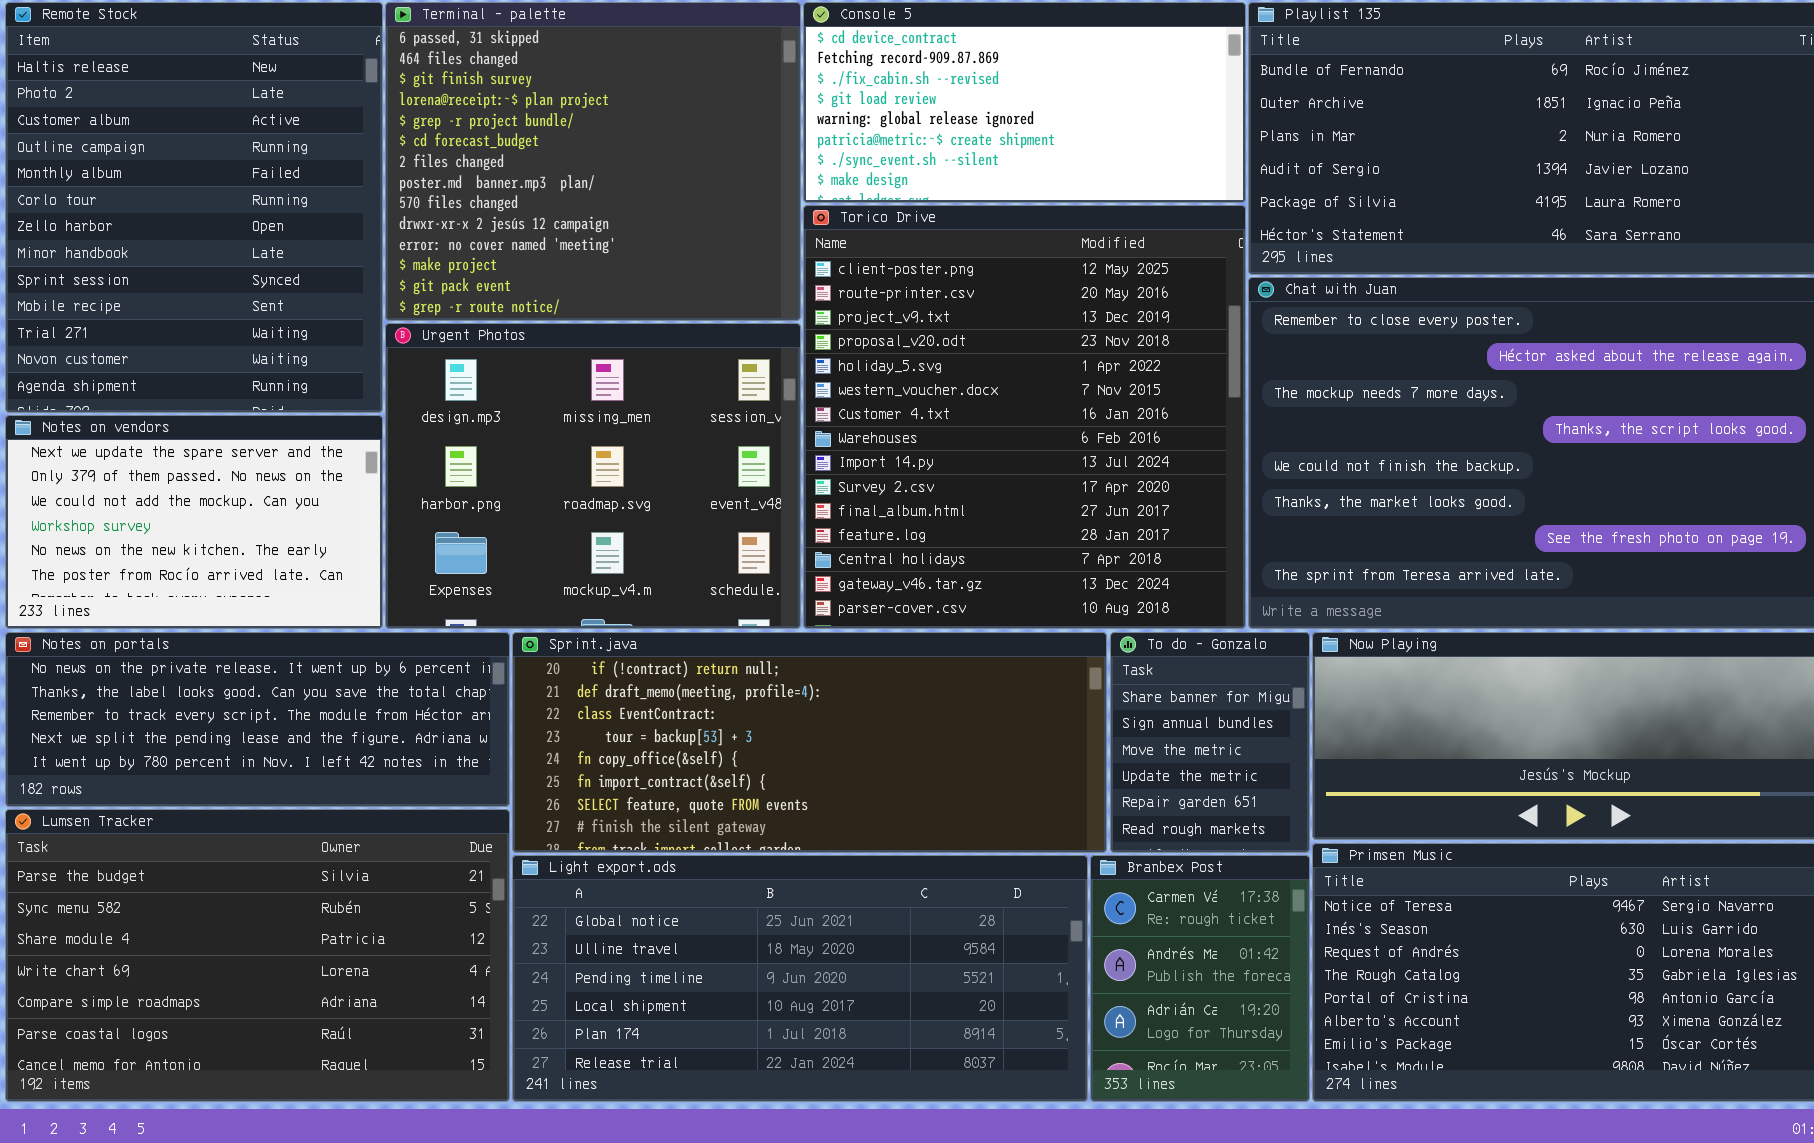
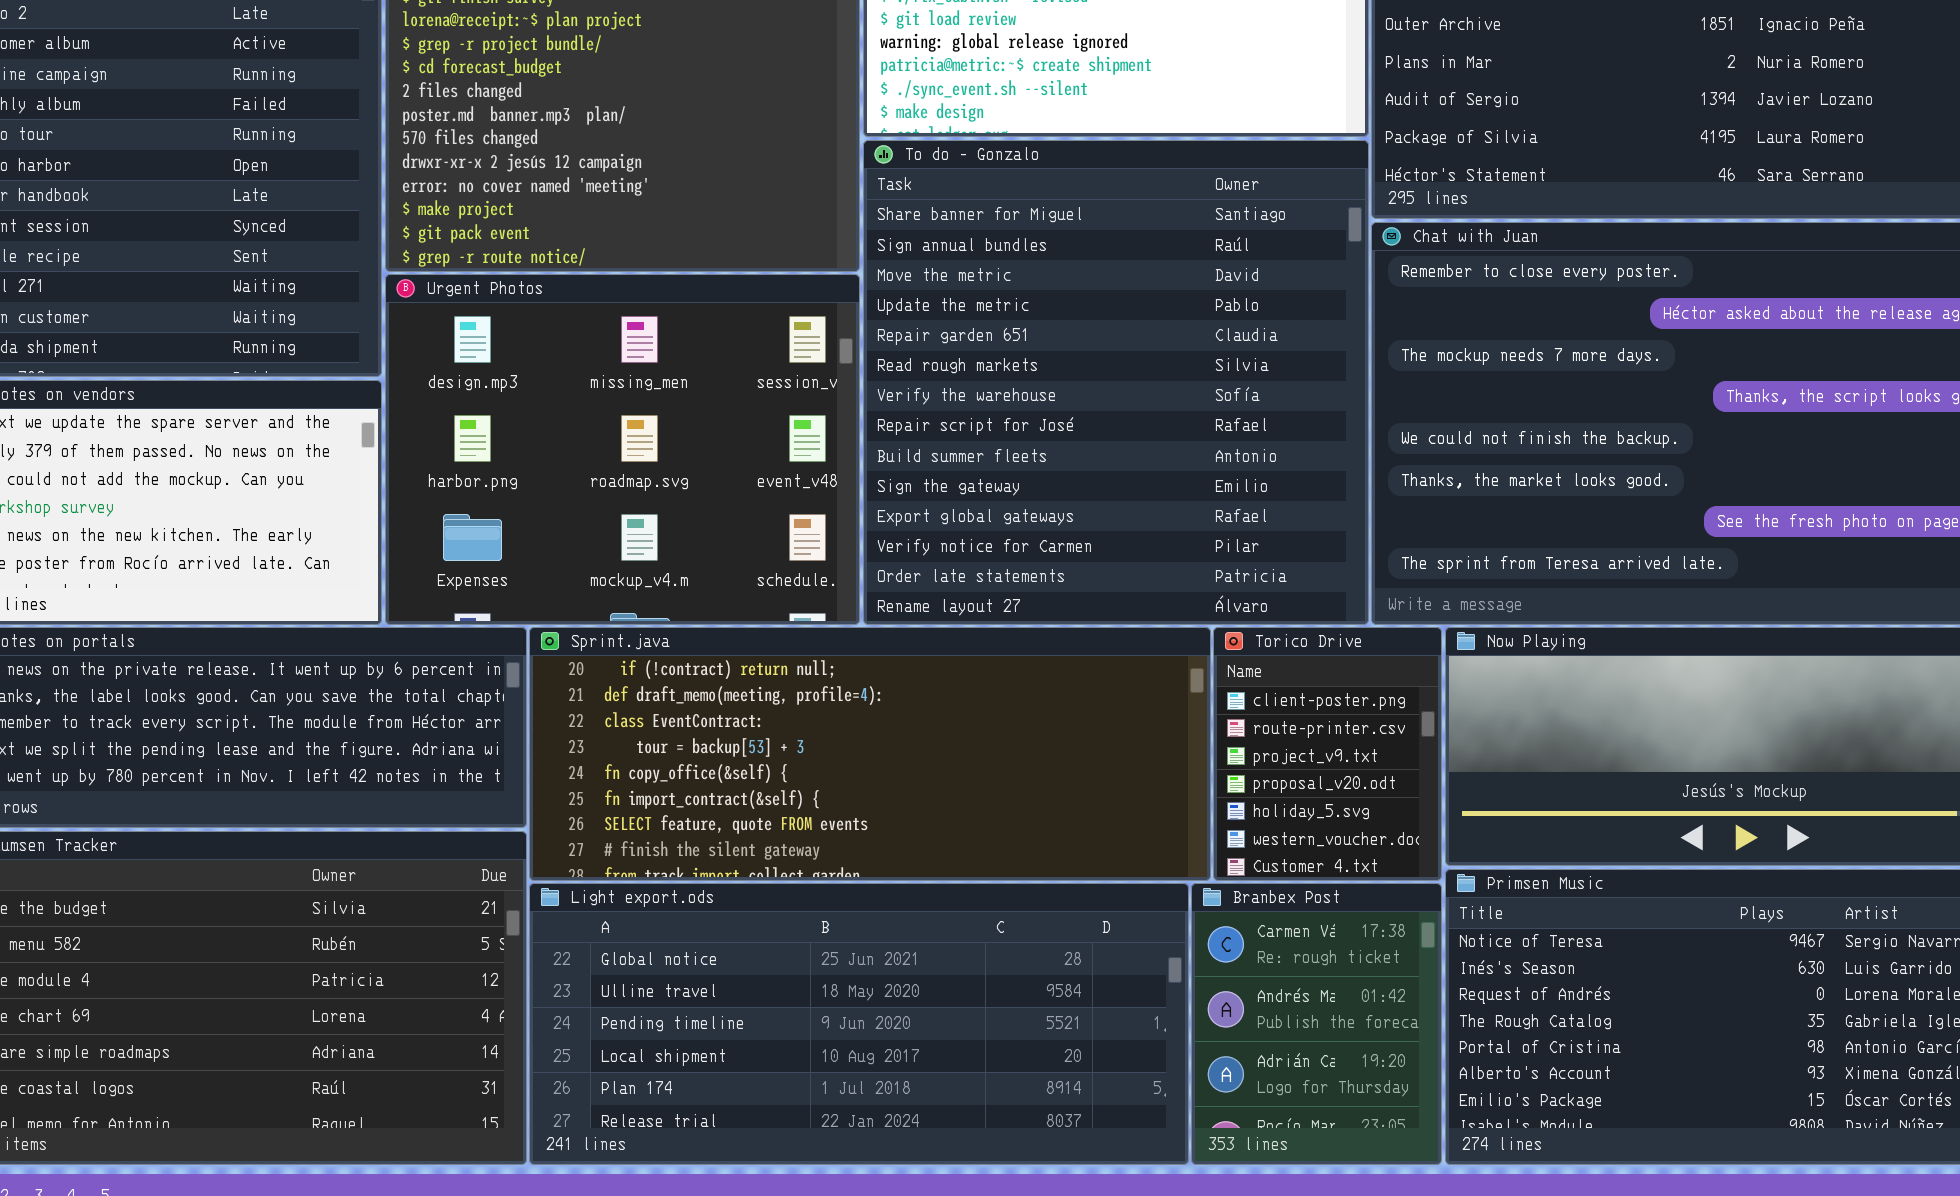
Torico Drive: [803,205,1246,629] -> [1213,627,1442,881], moved, resized
To do - Gonzalo: [1110,632,1310,853] -> [863,140,1369,625], moved, resized

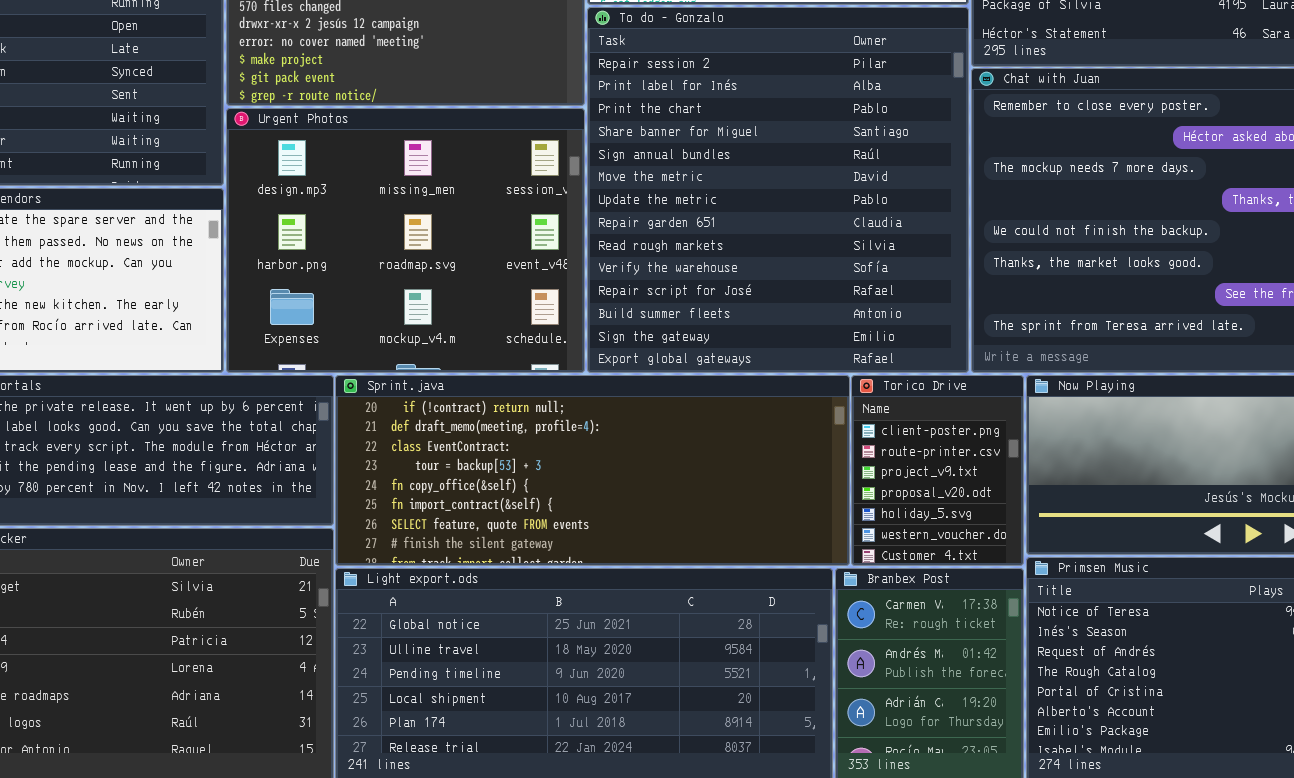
To do - Gonzalo: [863,140,1369,625] -> [587,7,969,373], scrolled up 3 rows

